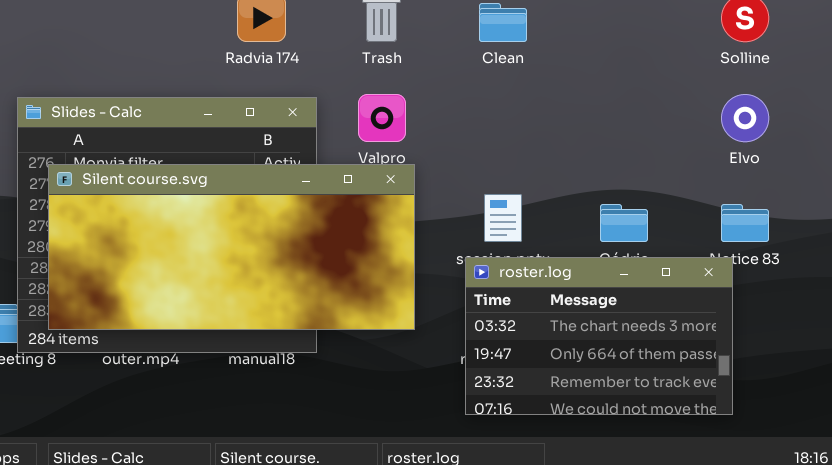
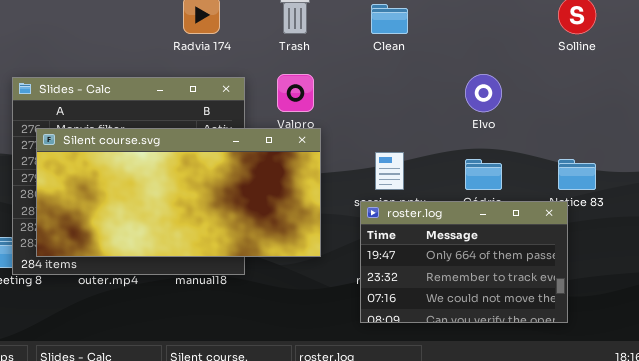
Elvo: [721,94,769,142] -> [465,74,502,112], moved
roster.log: [465,257,733,415] -> [360,201,568,323], scrolled down 1 row

